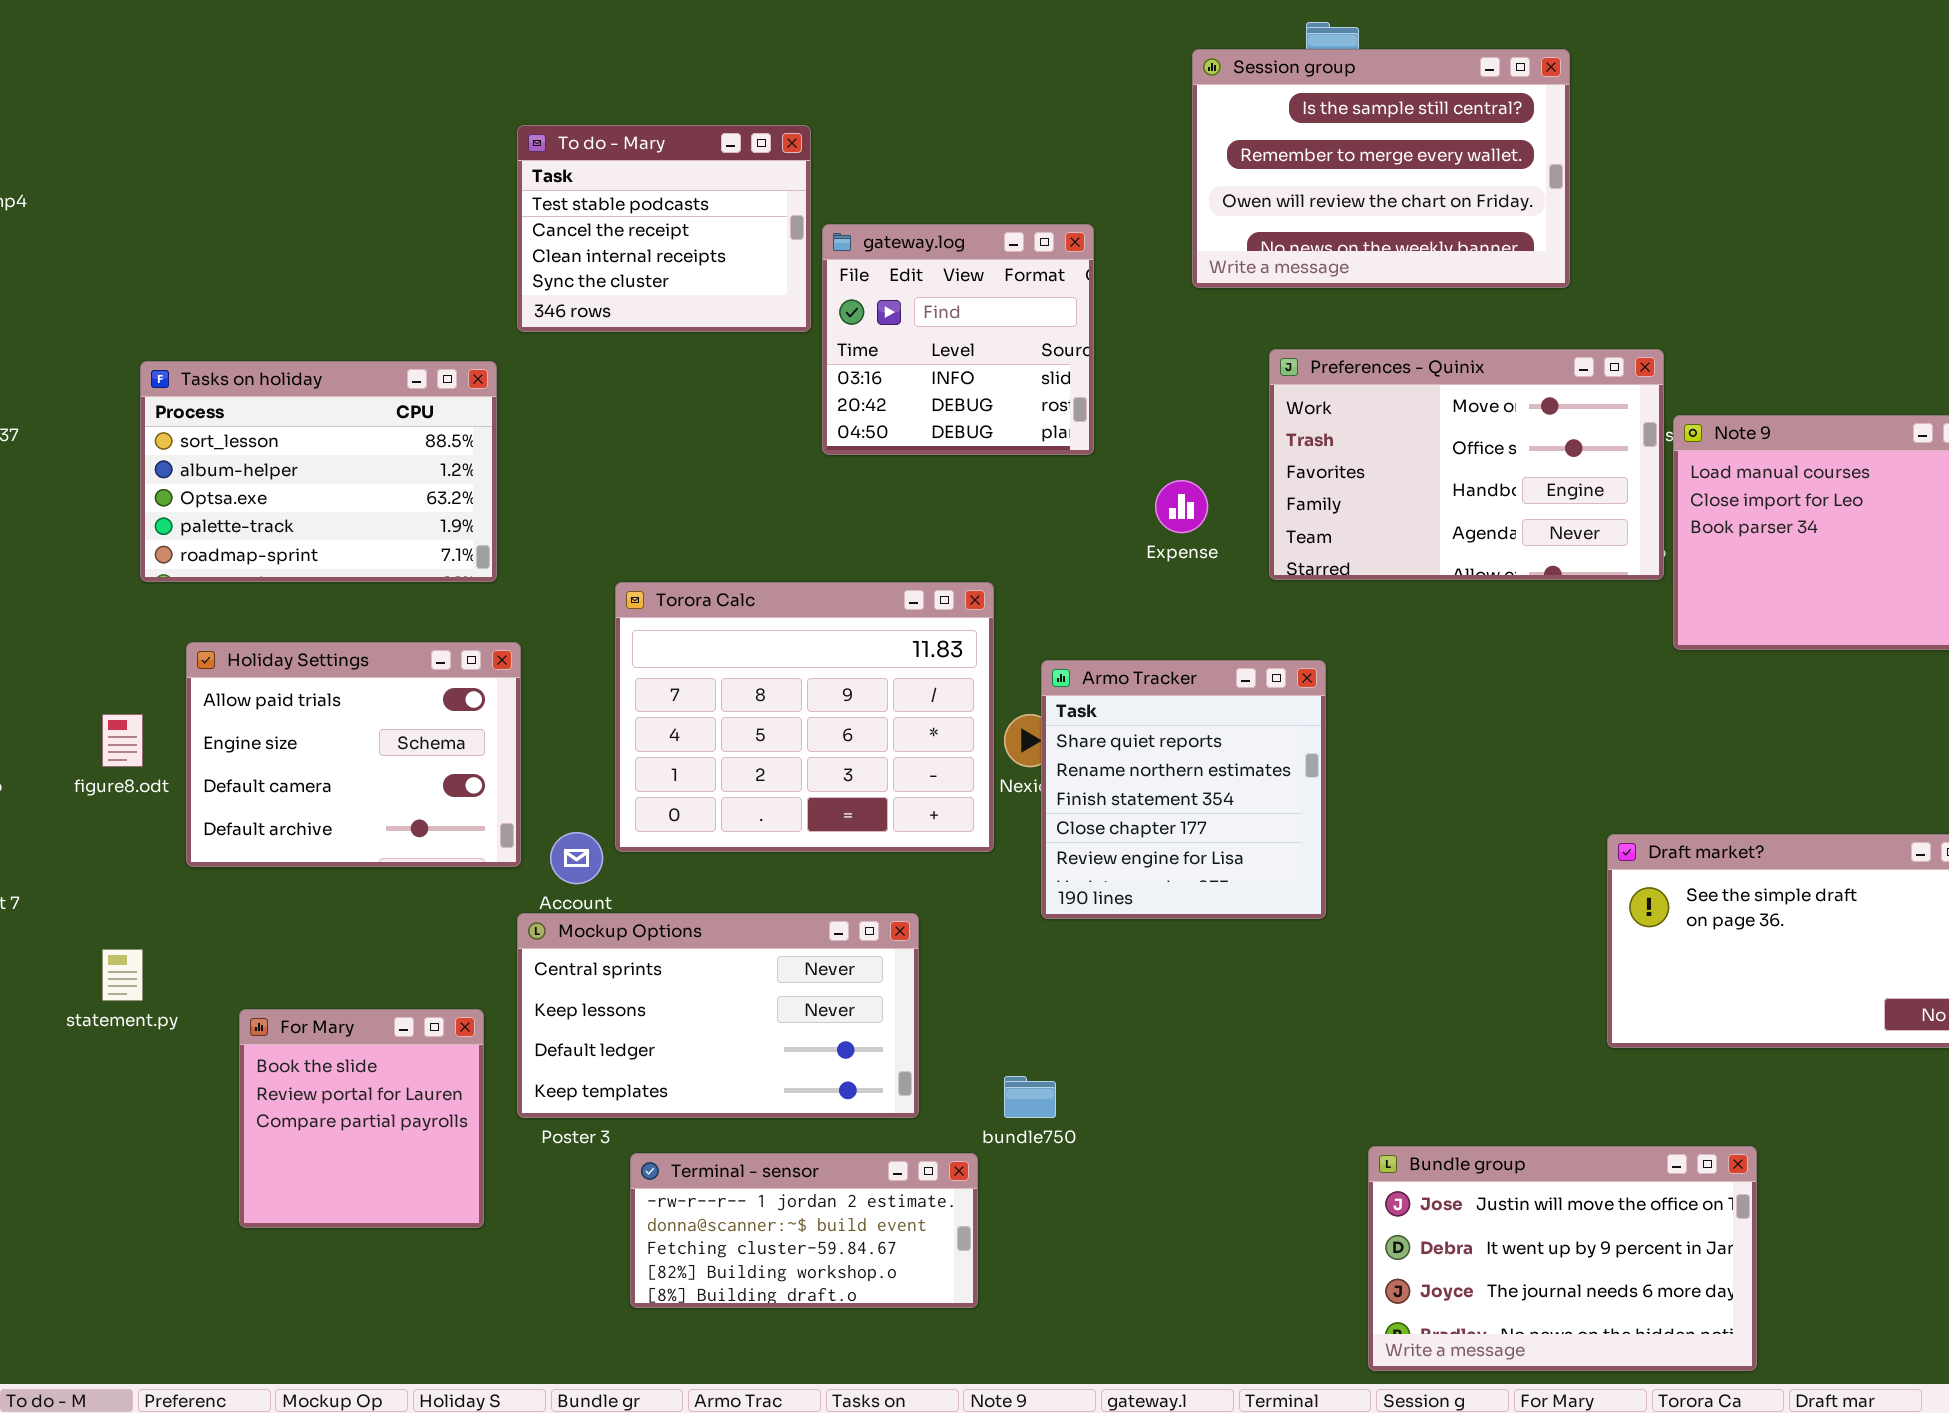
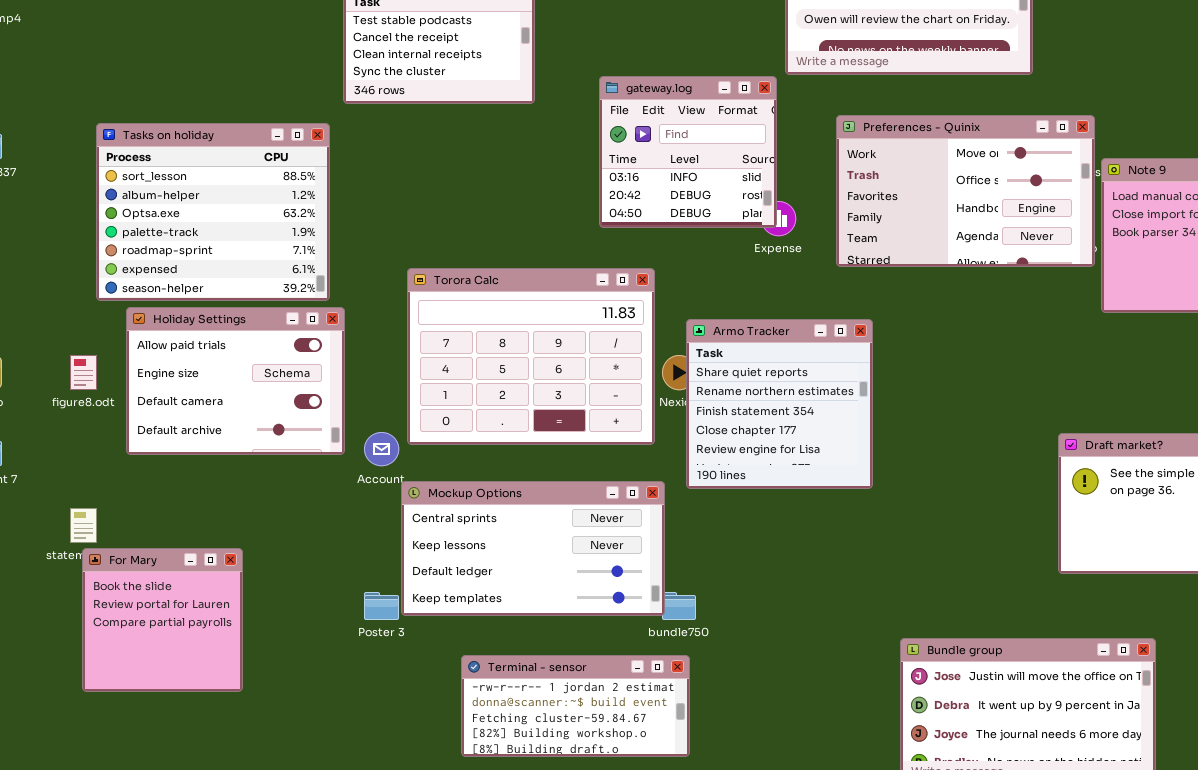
gateway.log: [822,224,1094,455] -> [599,76,777,228], moved
Tasks on holiday: [140,361,497,582] -> [96,123,330,301], resized
Mockup Options: [517,913,919,1118] -> [401,481,665,616], moved
For Mary: [239,1009,484,1228] -> [82,548,243,692], moved
Terminal - sensor: [630,1153,978,1308] -> [461,655,690,757], moved

